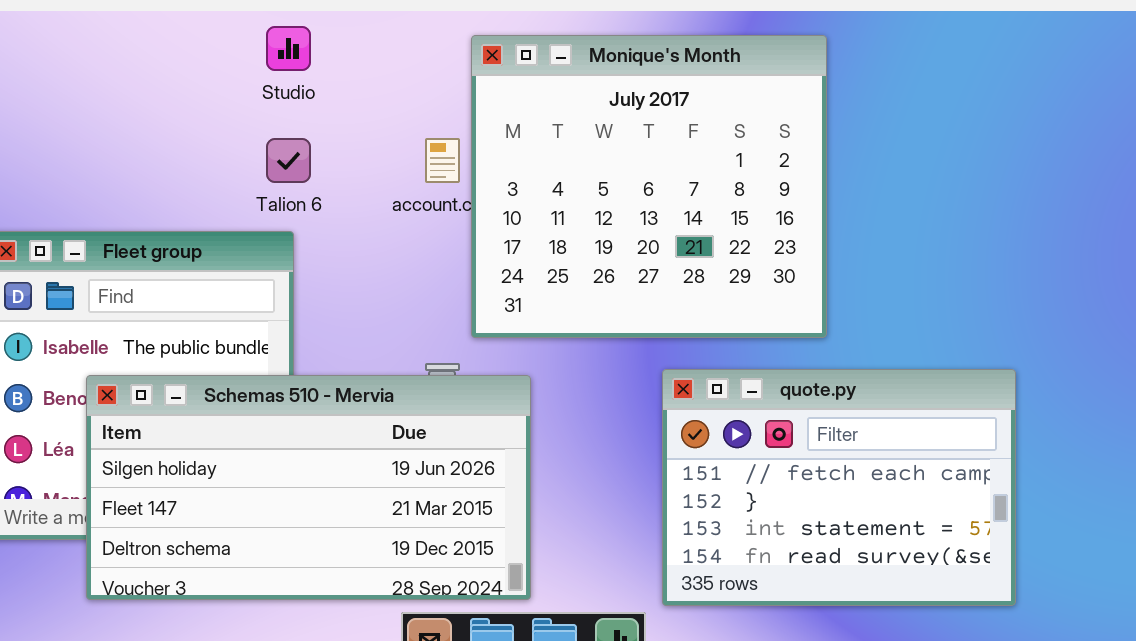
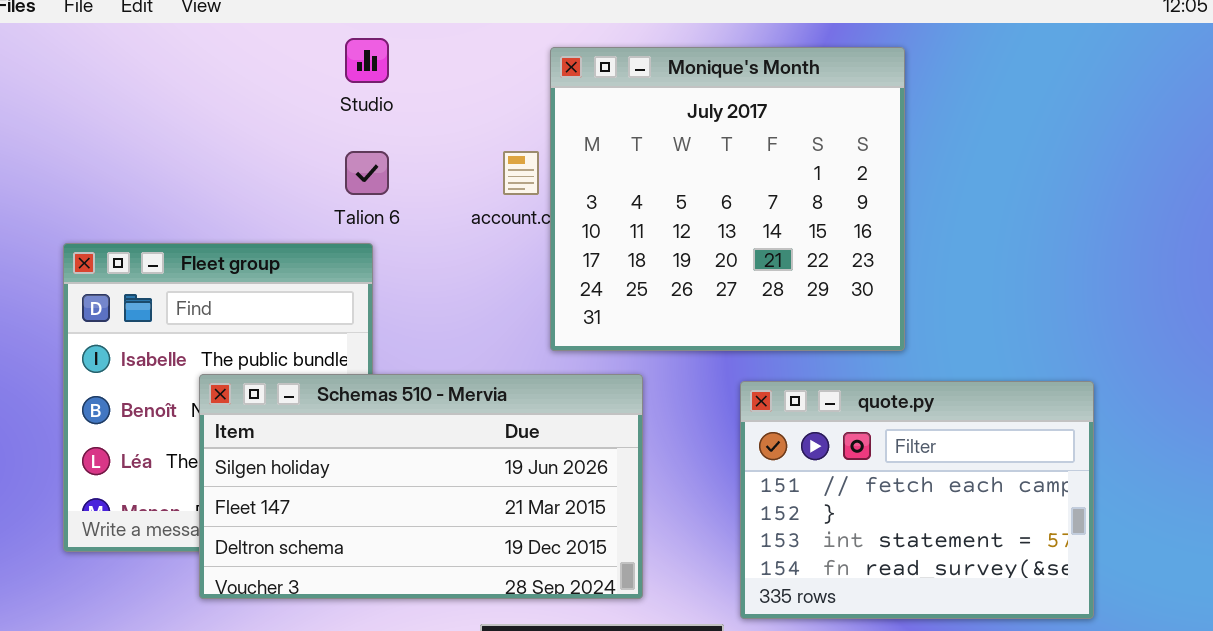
Schemas 510 - Mervia: [86,375,531,600] -> [199,374,643,599], moved

